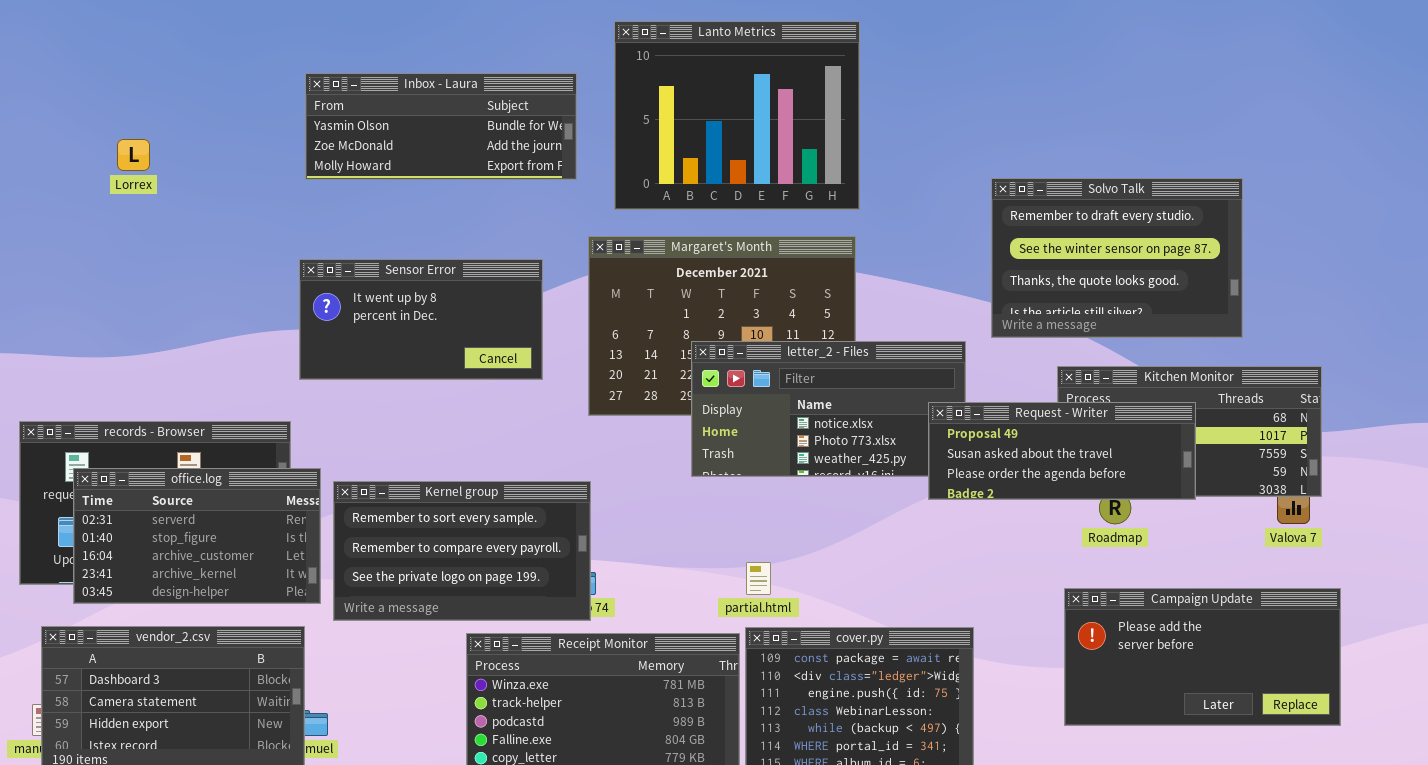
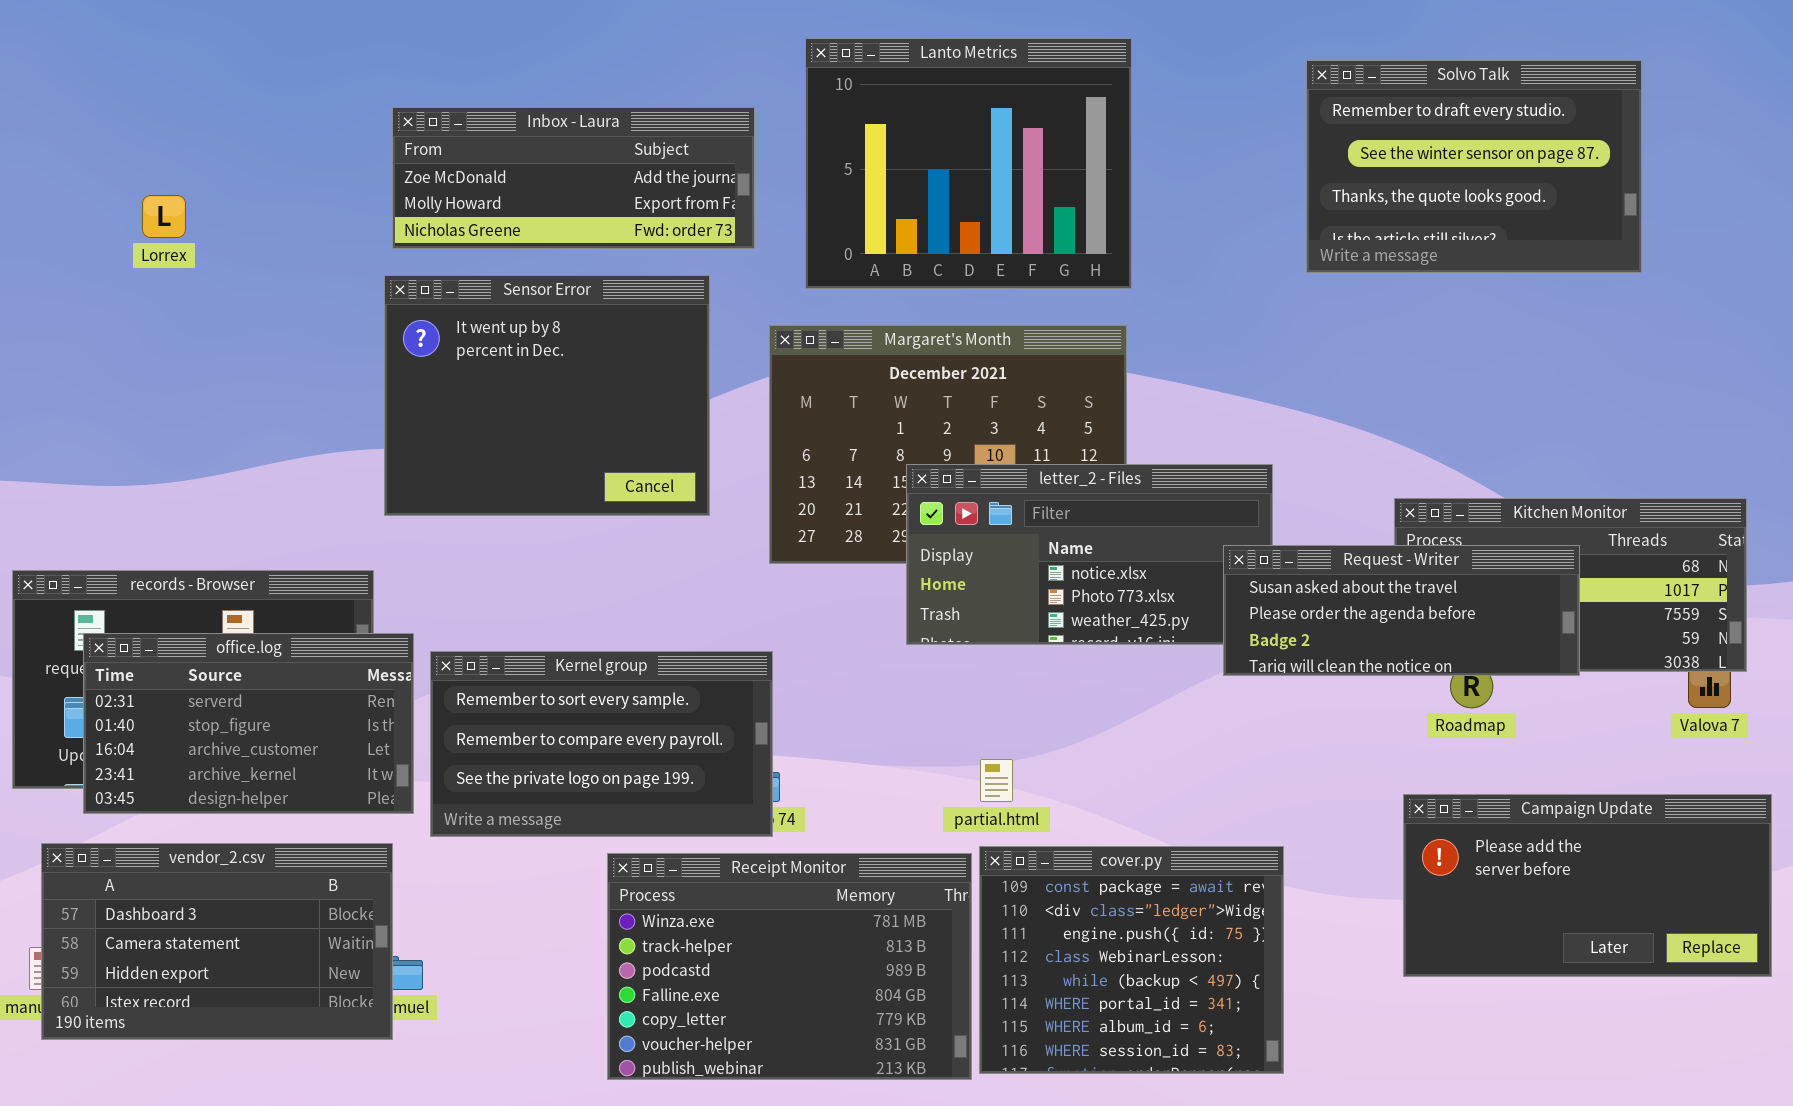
Inbox - Laura: [305,73,577,180] -> [392,107,755,249], scrolled down 1 row
Solvo Talk: [991,178,1243,338] -> [1306,60,1642,273], moved
Sensor Error: [299,259,543,380] -> [384,275,710,516], resized
Request - Writer: [928,402,1196,500] -> [1223,545,1580,676], scrolled down 1 row

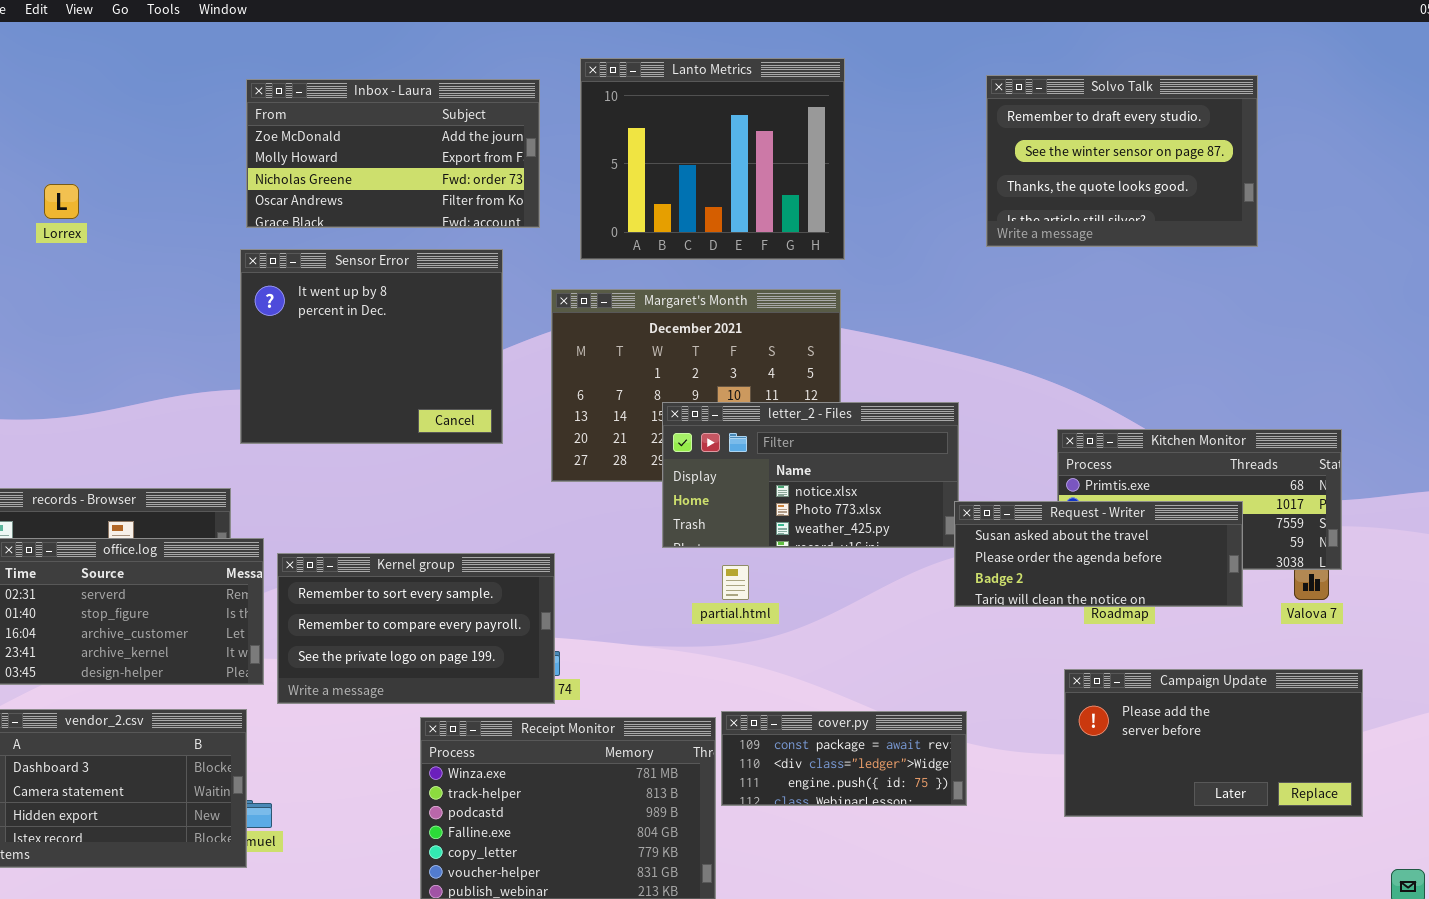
Inbox - Laura: [392,107,755,249] -> [246,79,540,228], resized
Request - Writer: [1223,545,1580,676] -> [954,501,1243,607], moved
partial.html: [980,759,1013,802] -> [722,565,749,600], moved
cover.py: [979,846,1284,1074] -> [721,711,967,806], resized

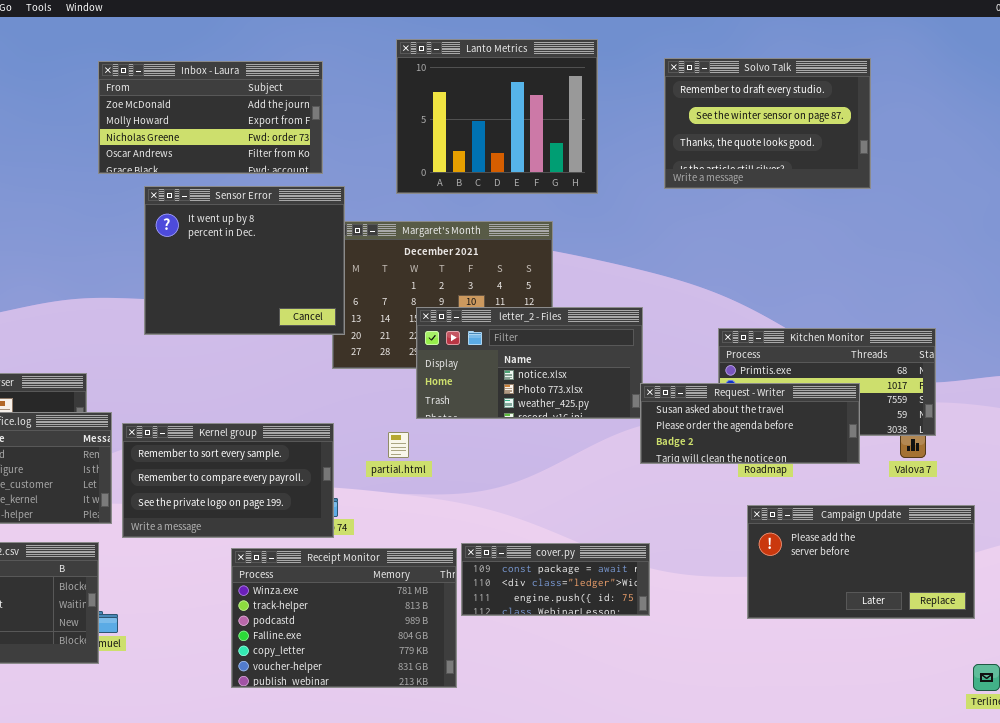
Lanto Metrics: [580,58,845,260] -> [396,39,598,194], moved
Sensor Error: [240,249,503,444] -> [144,186,345,335], moved
partial.html: [722,565,749,600] -> [388,432,409,458], moved
Campaign Update: [1064,669,1363,817] -> [747,505,975,619], moved

